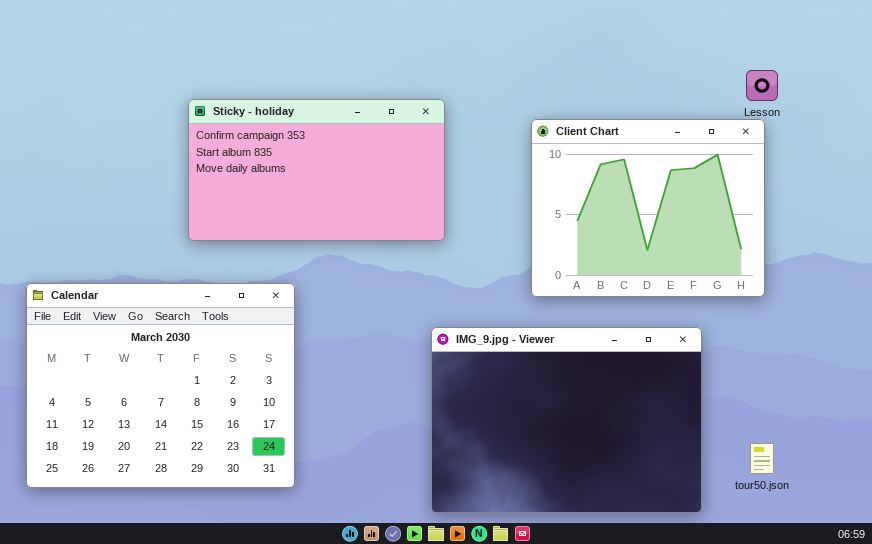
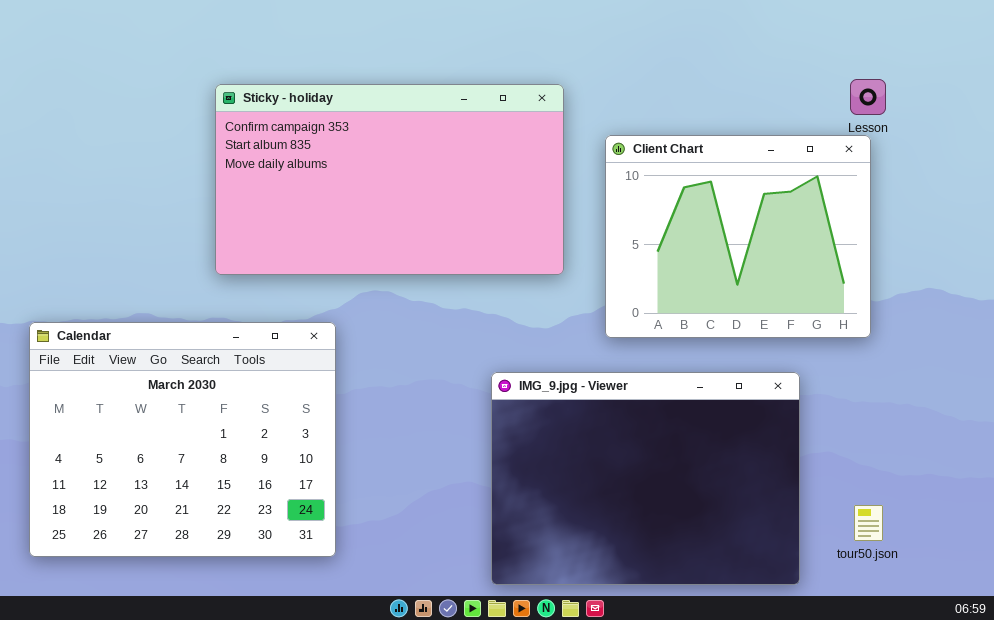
Sticky - holiday: [188,99,445,241] -> [215,84,564,275], resized

